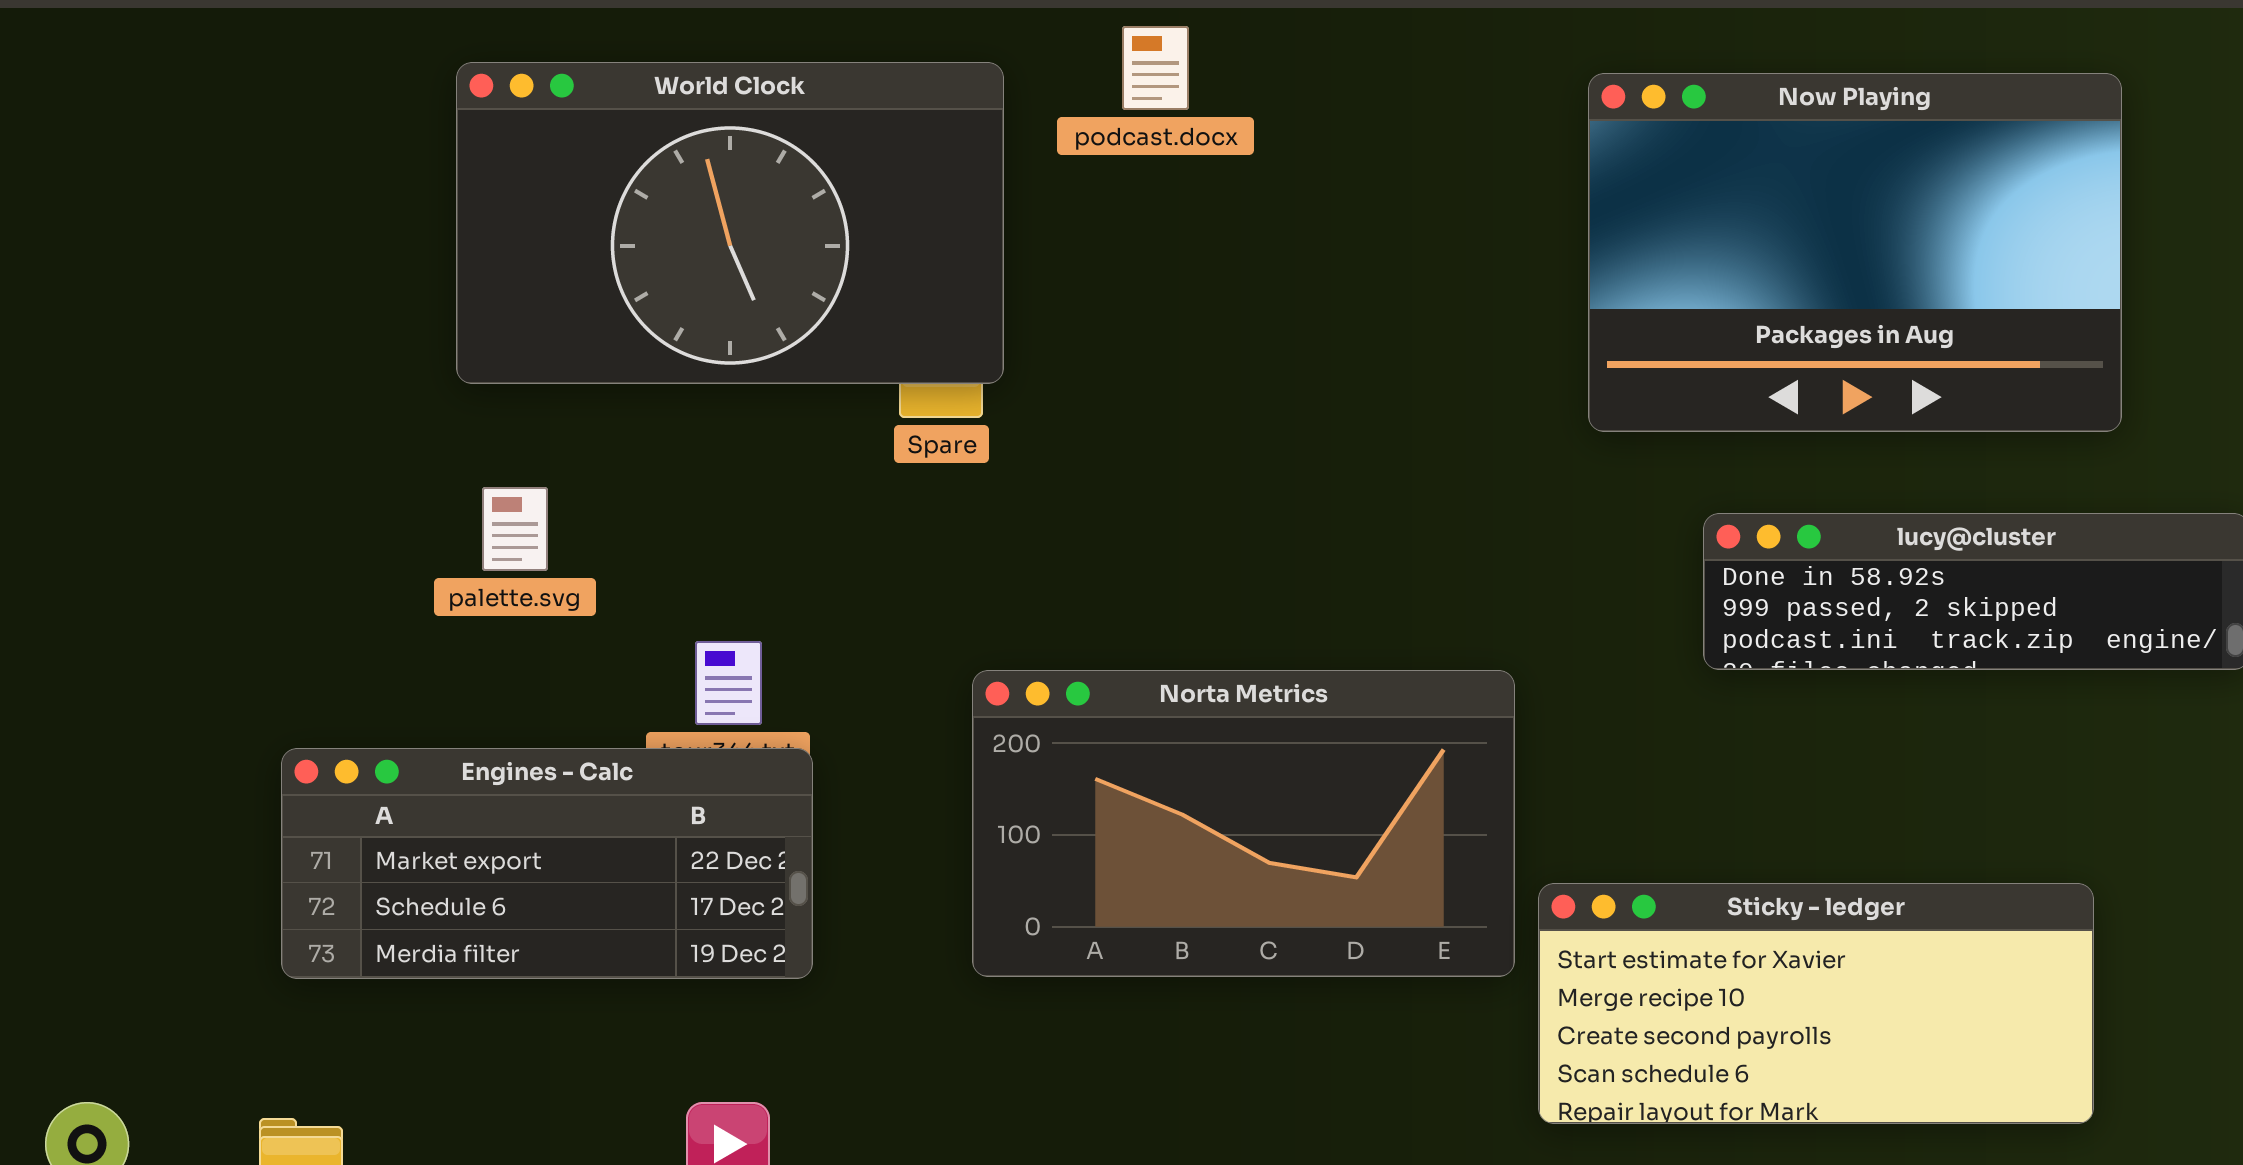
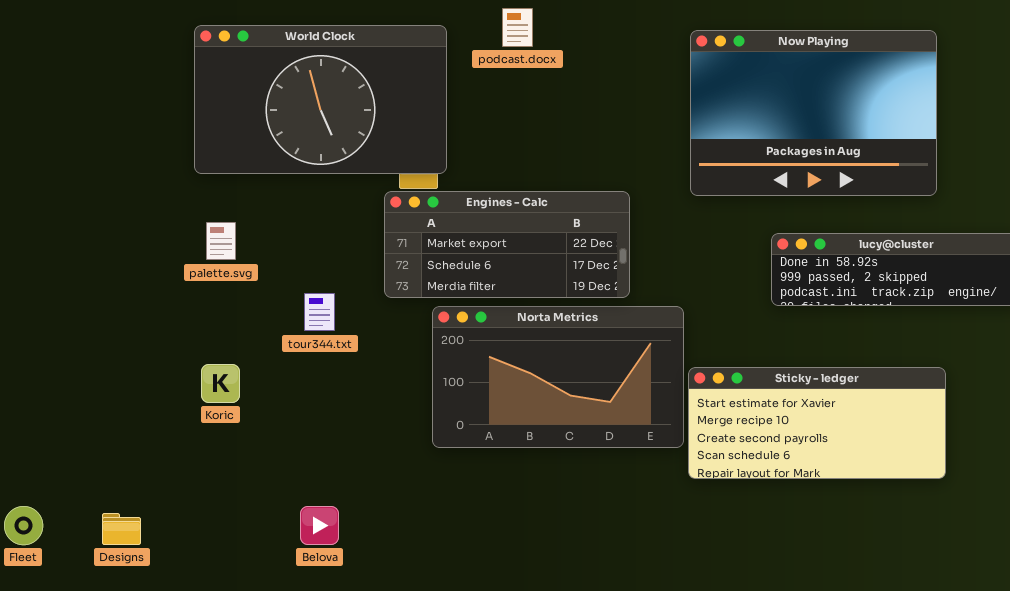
Now Playing: [1588,73,2122,432] -> [690,30,937,196], moved
Engines - Calc: [281,748,813,979] -> [384,191,630,298], moved
Sticky - ledger: [1538,883,2094,1124] -> [688,367,946,479], moved

